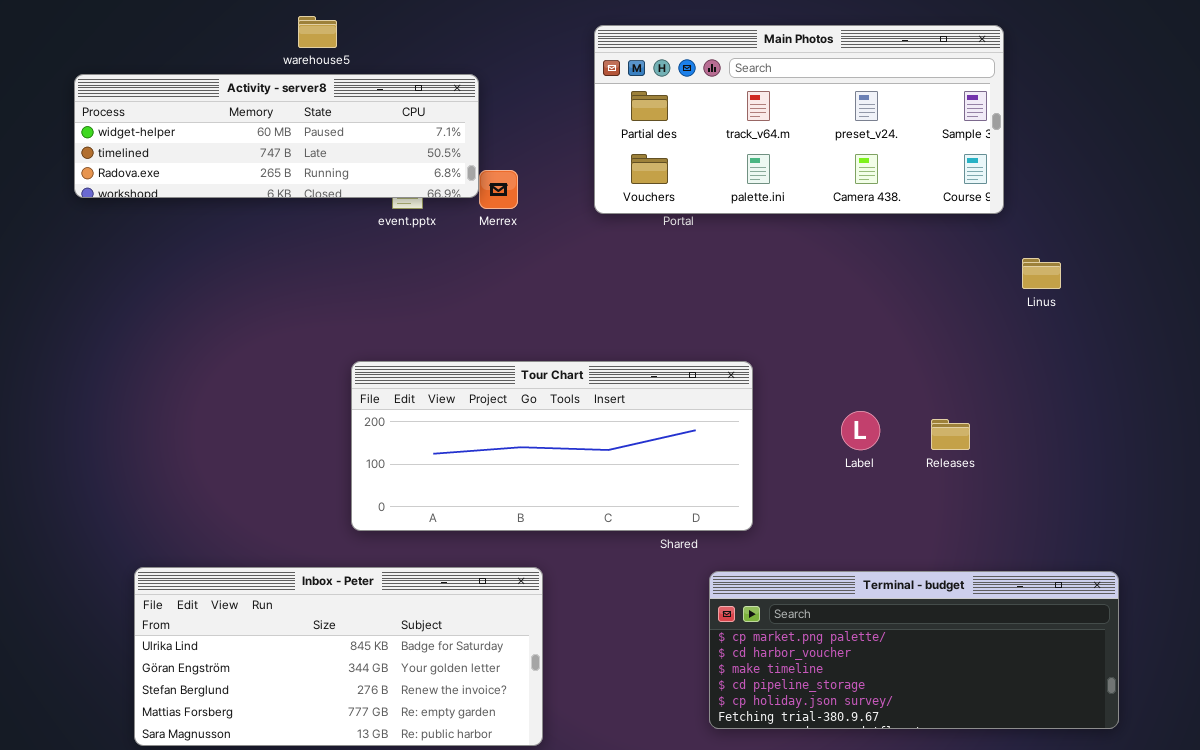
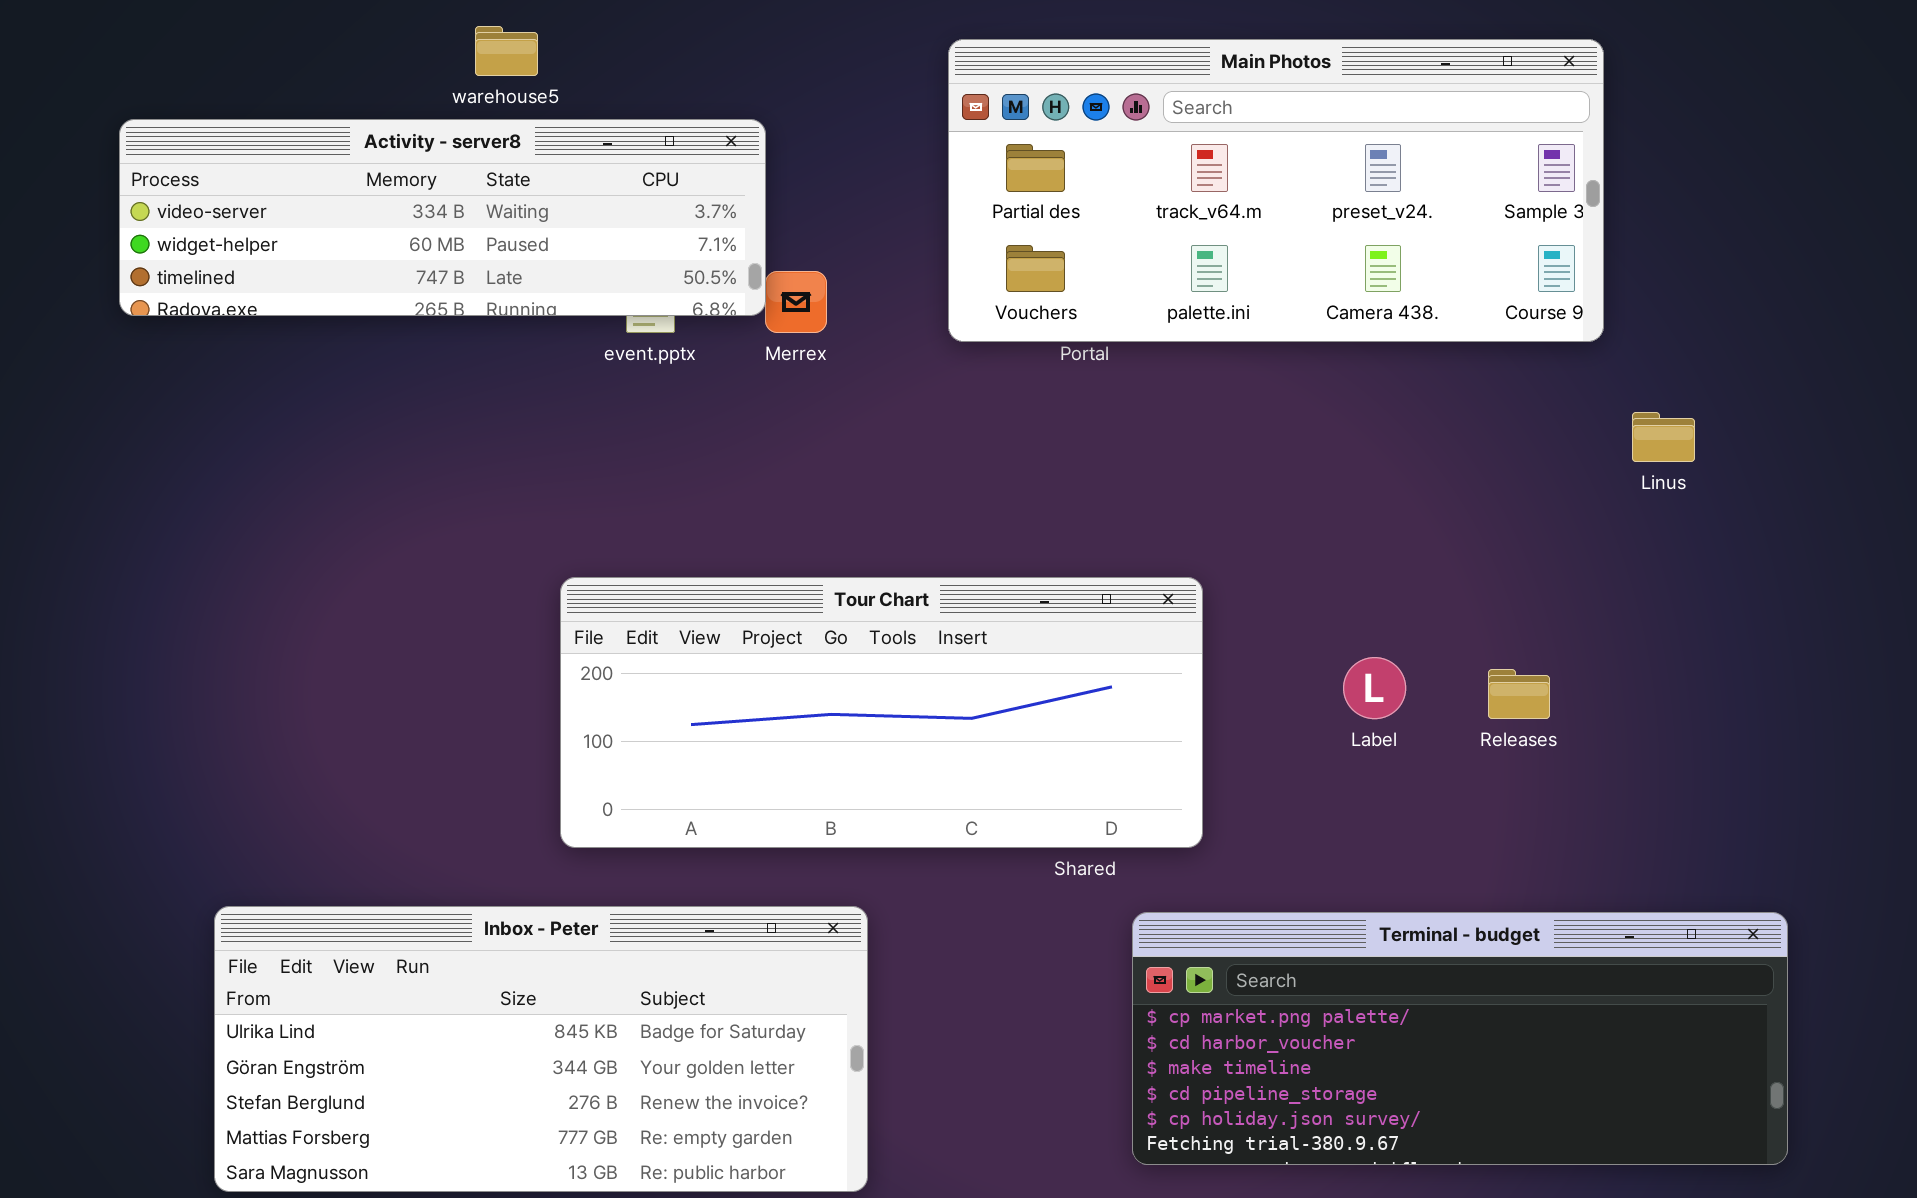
Activity - server8: [74,74,479,198] -> [119,119,766,316], scrolled up 1 row

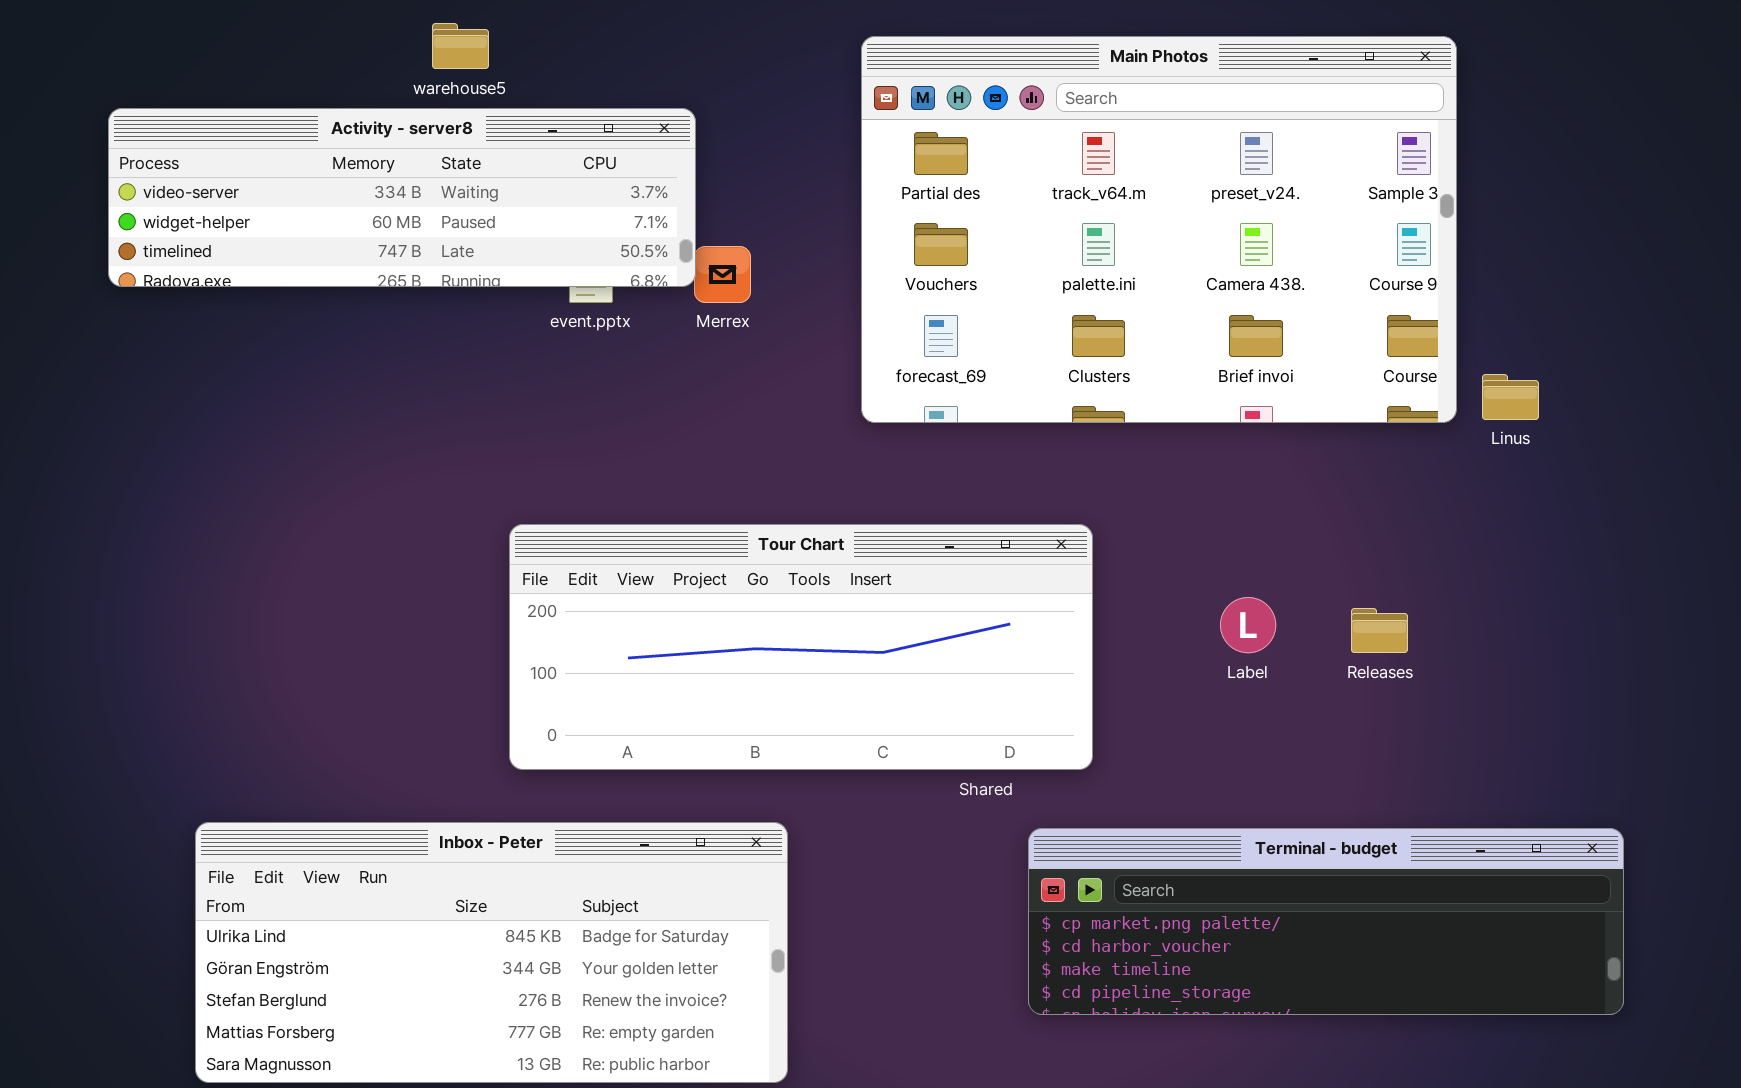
Main Photos: [948,39,1604,342] -> [861,36,1457,423], resized
Terminal - budget: [1132,912,1788,1165] -> [1028,828,1624,1015], resized

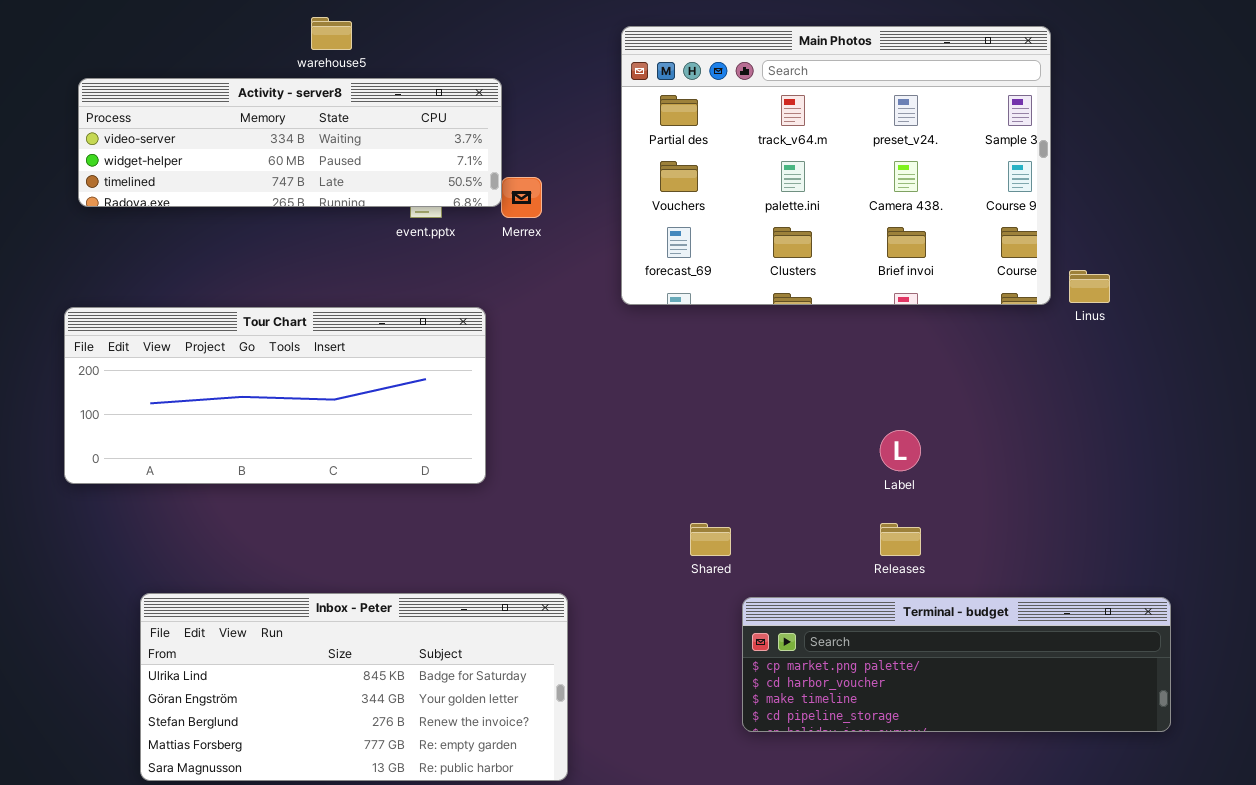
Tour Chart: [509,524,1093,770] -> [64,307,486,484], moved
Releases: [1351,608,1408,653] -> [880,523,921,556], moved

